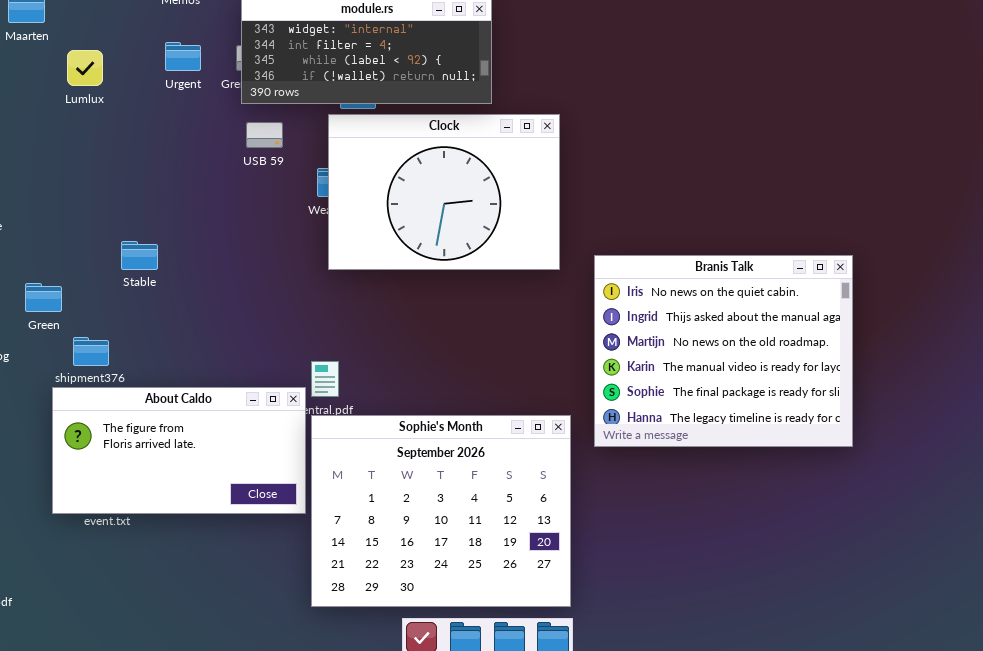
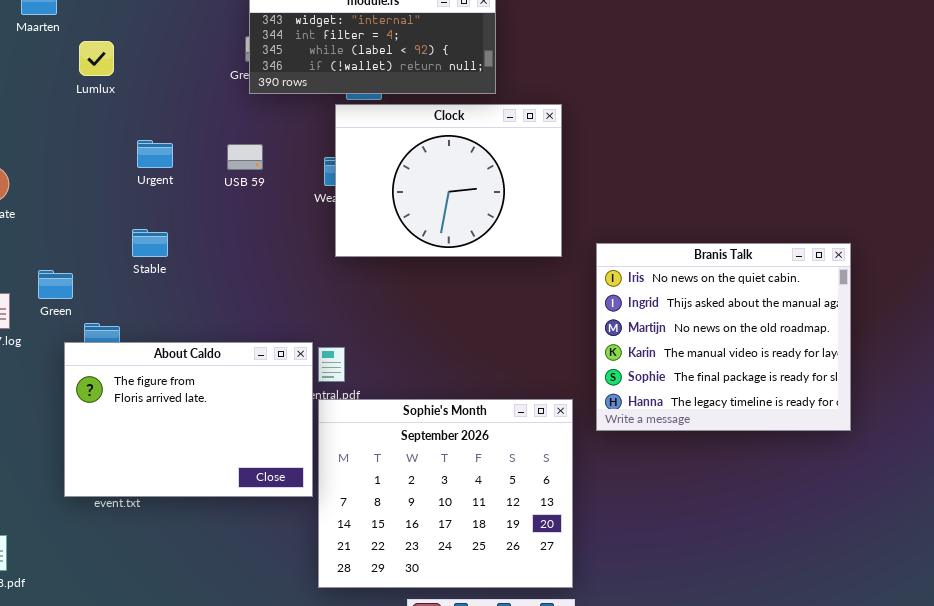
Urgent: [165,42,201,71] -> [137,140,173,168], moved
USB 59: [246,122,283,148] -> [227,144,263,170], moved
About Caldo: [52,387,306,514] -> [64,342,313,497], resized

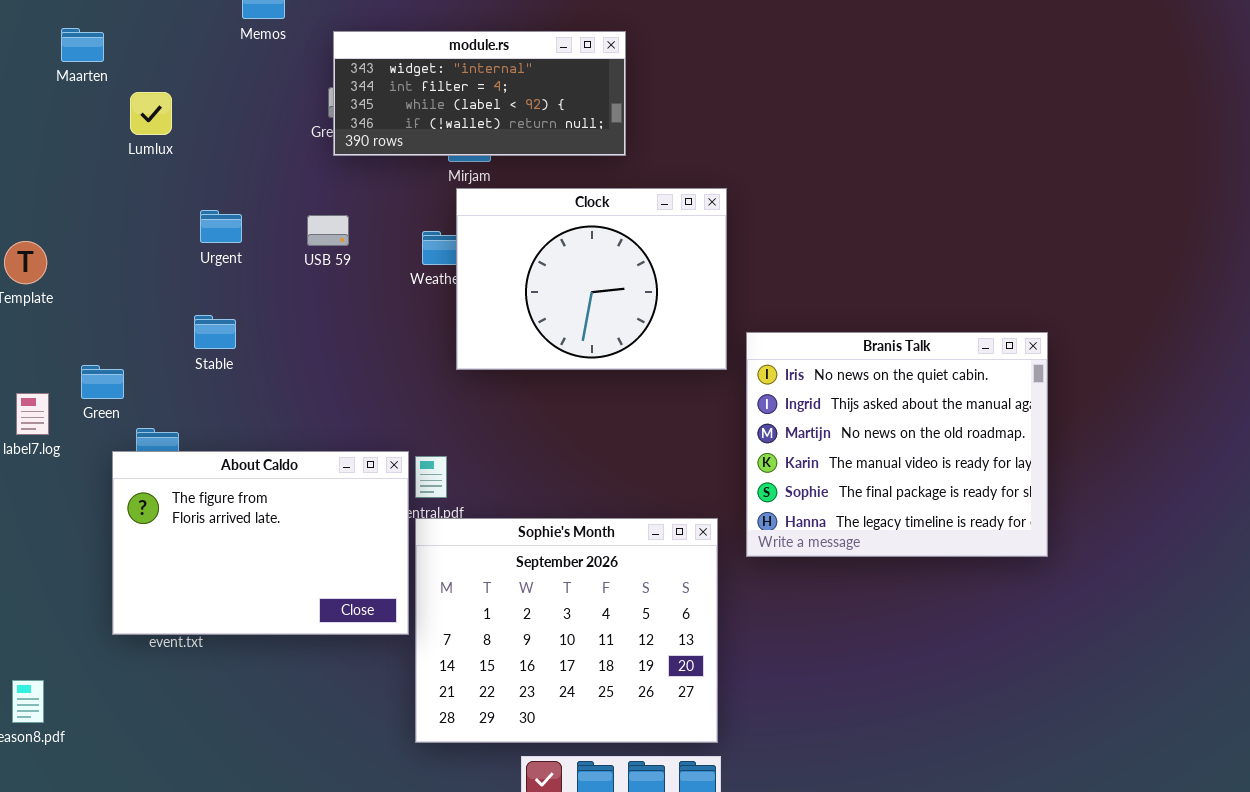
Clock: [335,104,562,257] -> [456,188,727,370], moved

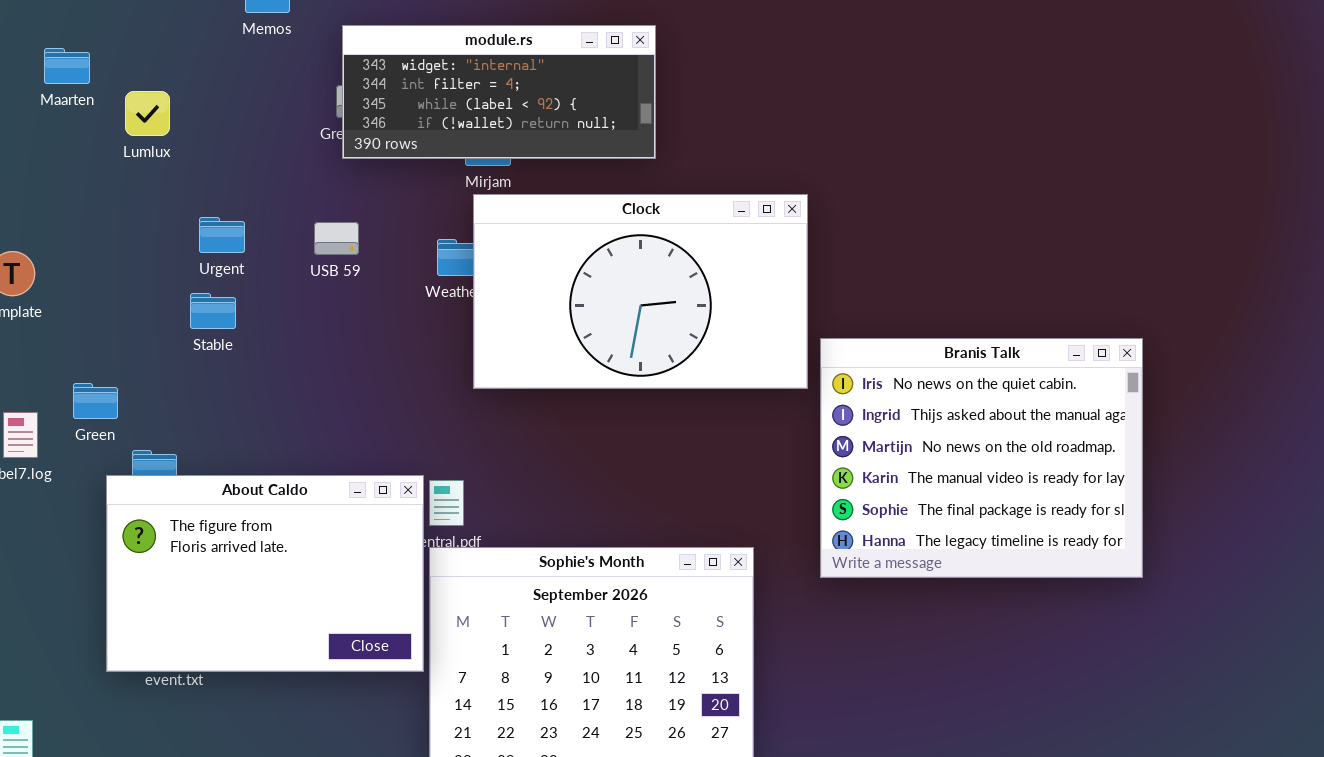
Maarten: [61,28,104,62] -> [44,48,90,84], moved
Clock: [456,188,727,370] -> [473,194,808,389], resized
Stable: [194,315,236,349] -> [190,293,236,329], moved
Branis Talk: [746,332,1048,557] -> [820,338,1143,578], moved

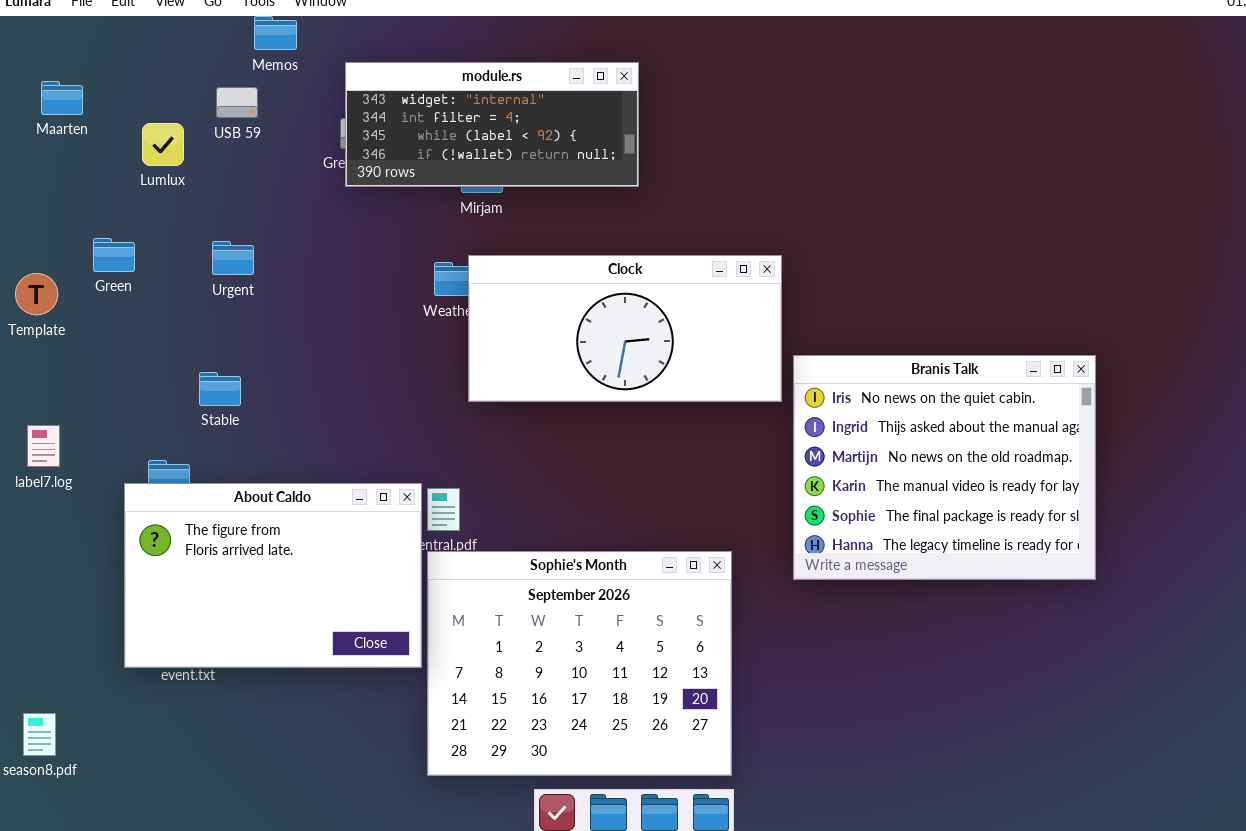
Maarten: [44,48,90,84] -> [41,81,83,115], moved
Clock: [473,194,808,389] -> [468,255,782,402], resized
USB 59: [314,222,359,255] -> [216,87,258,118], moved
Stable: [190,293,236,329] -> [199,372,241,406], moved
Green: [73,383,118,419] -> [93,238,135,272], moved

